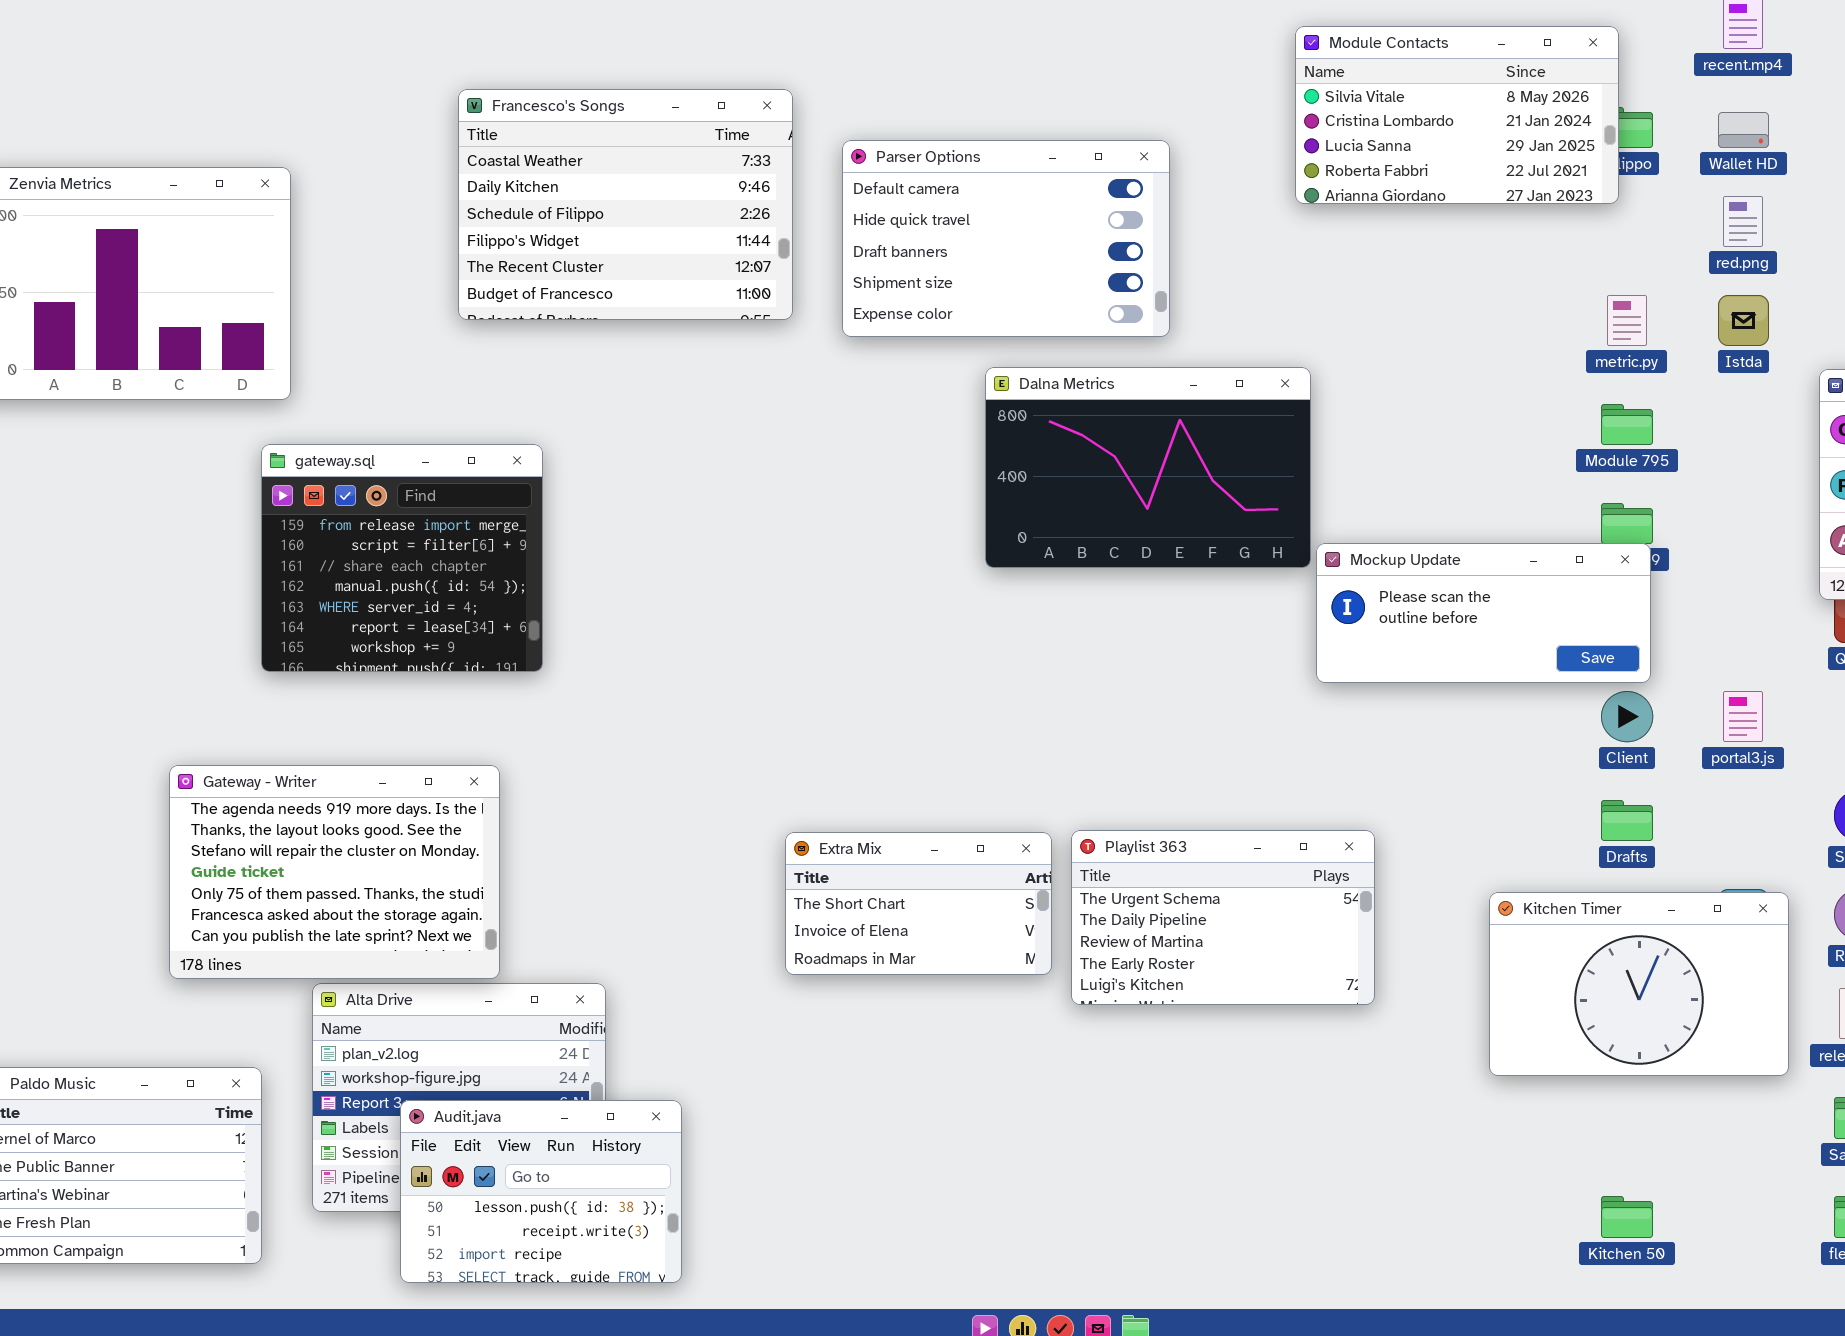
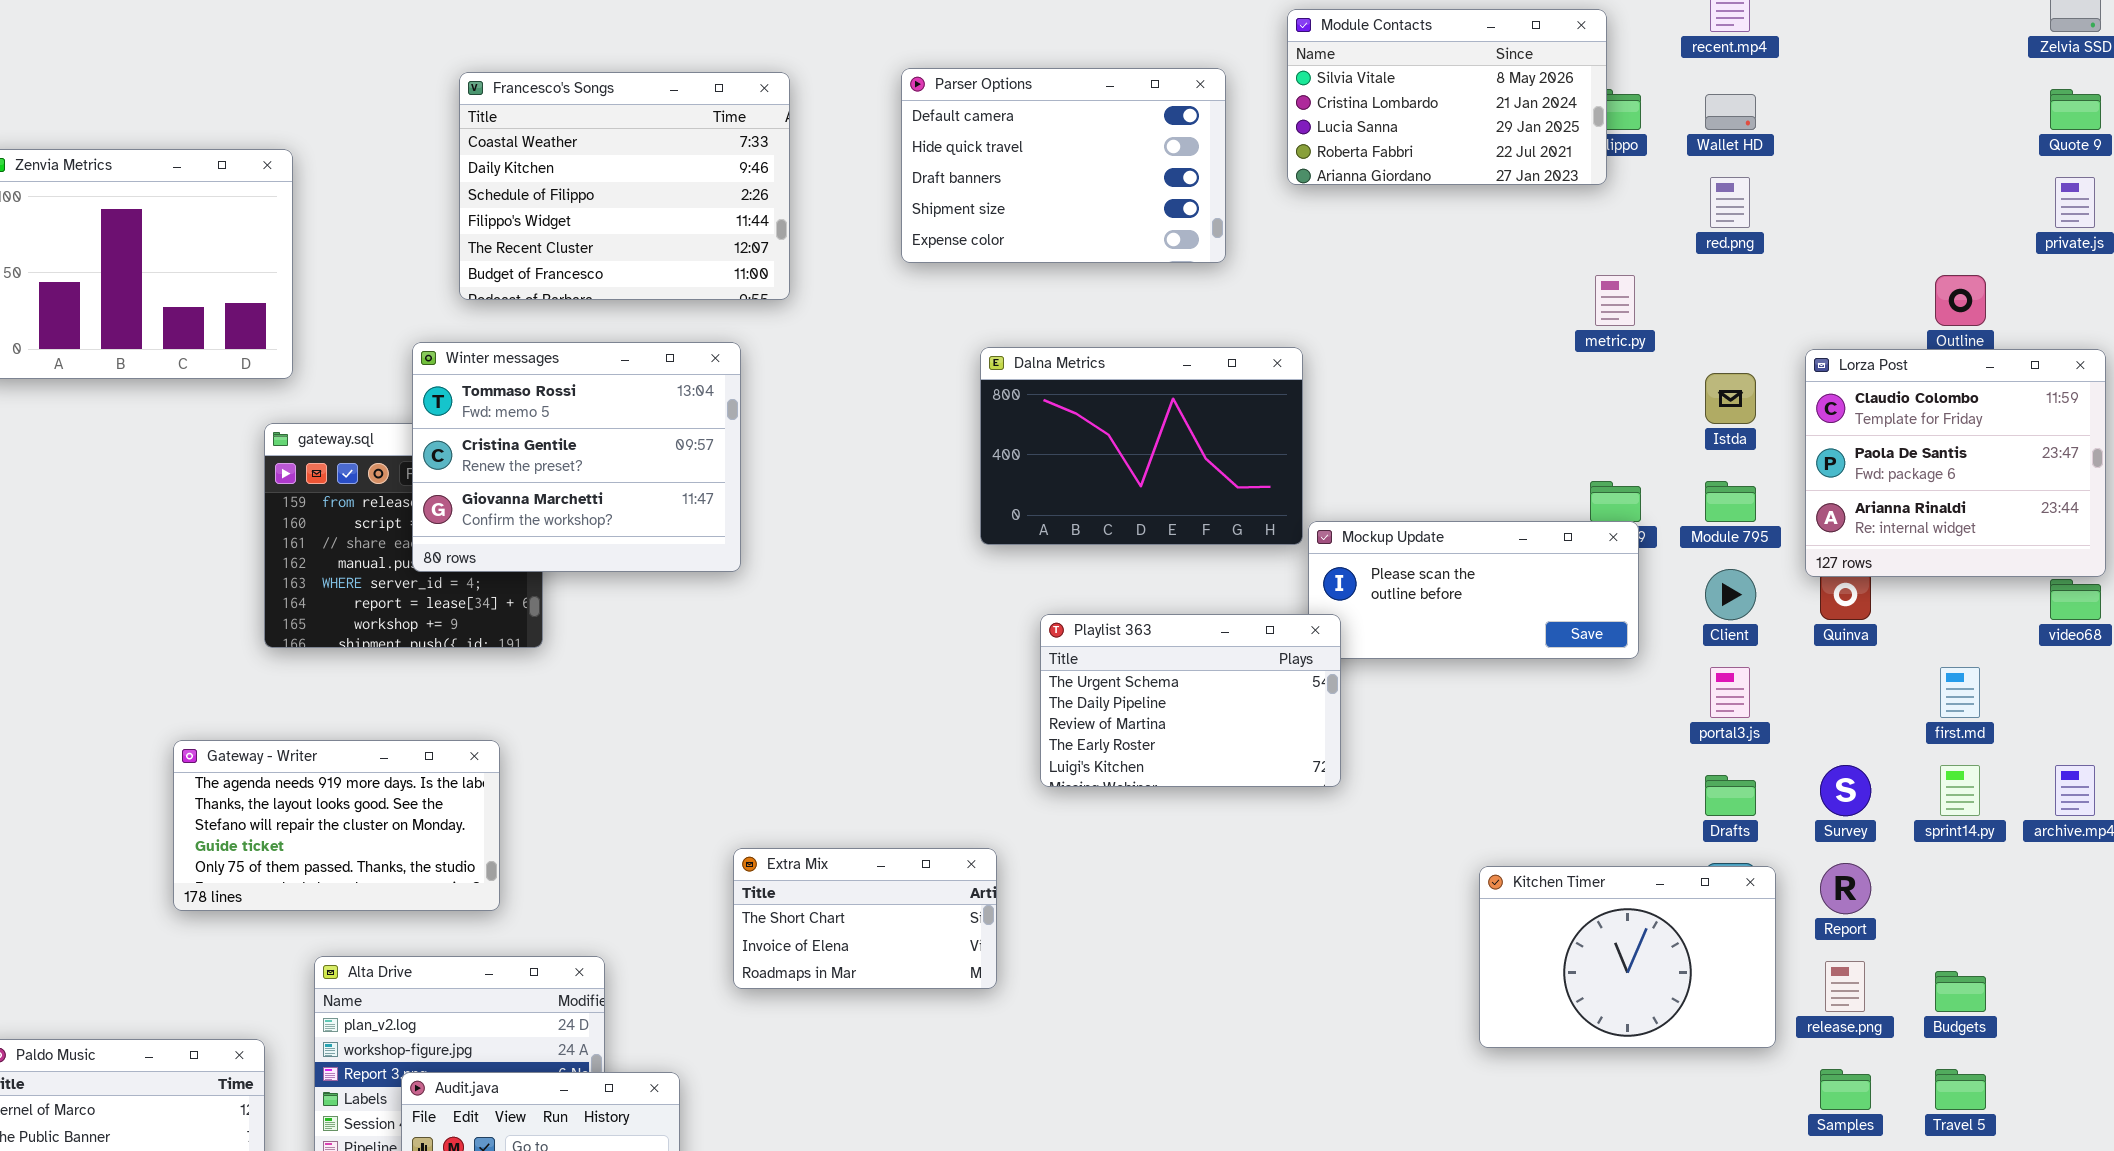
Parser Options: [842,140,1170,337] -> [901,68,1226,263], moved
Istda: [1718,295,1769,346] -> [1705,373,1756,424], moved
Winter messages: none -> [412,342,741,572], opened
Module 795: [1601,404,1653,445] -> [1705,481,1756,522], moved
Client: [1601,691,1653,742] -> [1705,569,1756,620], moved
Gateway - Writer: [169,765,500,979] -> [173,740,500,911], resized
Drafts: [1601,800,1653,841] -> [1705,775,1756,816], moved
Playlist 363: [1071,830,1375,1005] -> [1040,614,1341,787], moved
Extra Mix: [785,832,1052,975] -> [733,848,997,989], moved

